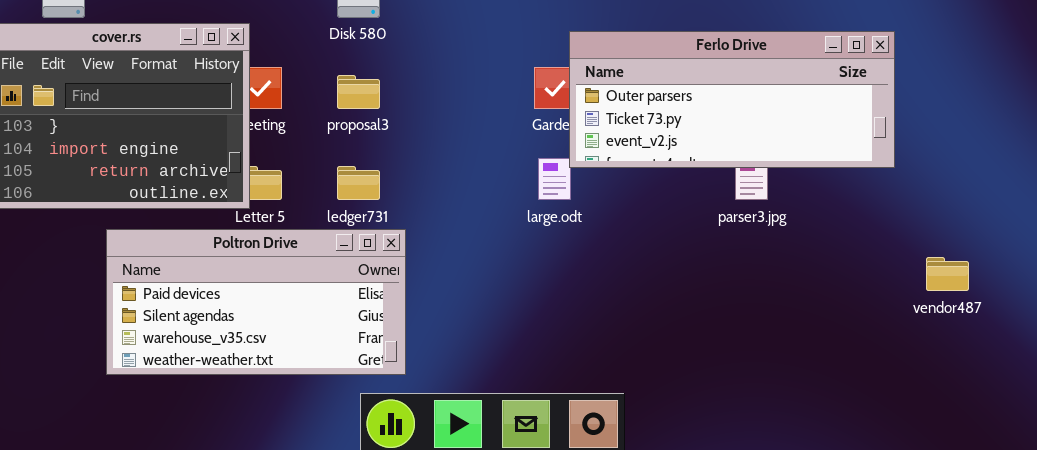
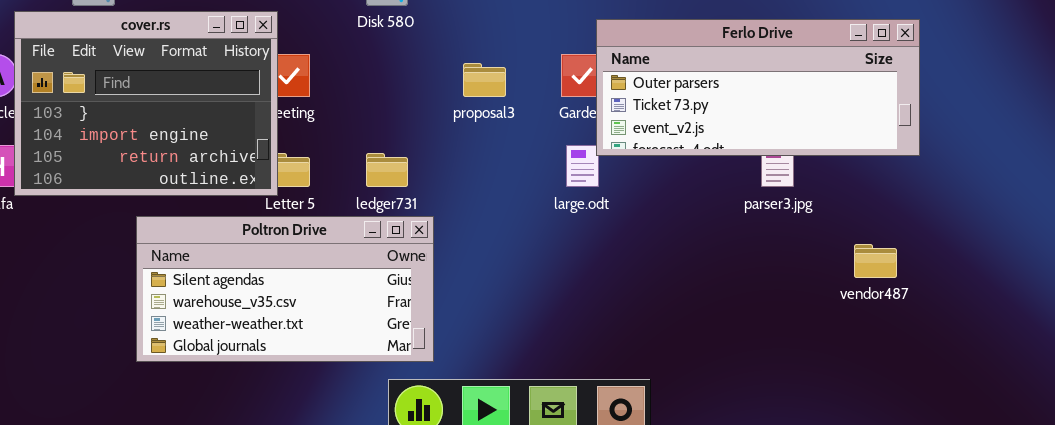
proposal3: [337,75,380,109] -> [463,63,506,97], moved
Poltron Drive: [106,229,406,375] -> [136,216,434,362], scrolled down 1 row
vendor487: [926,257,969,291] -> [854,244,897,278], moved

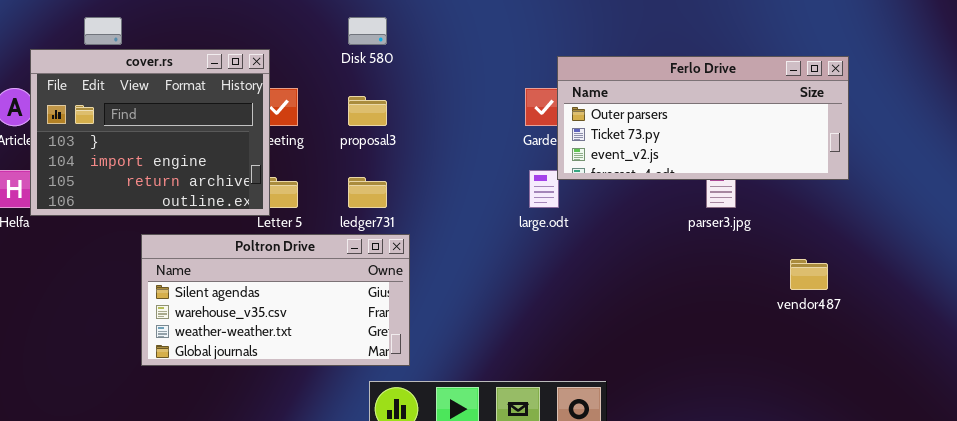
proposal3: [463,63,506,97] -> [348,96,387,126], moved

